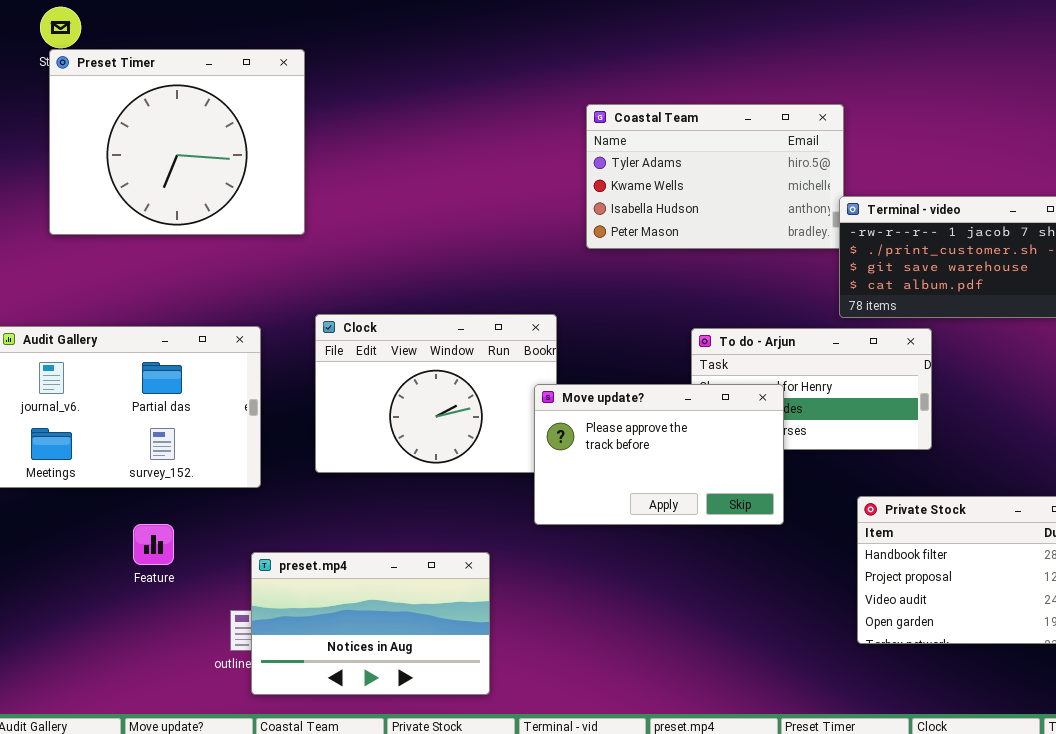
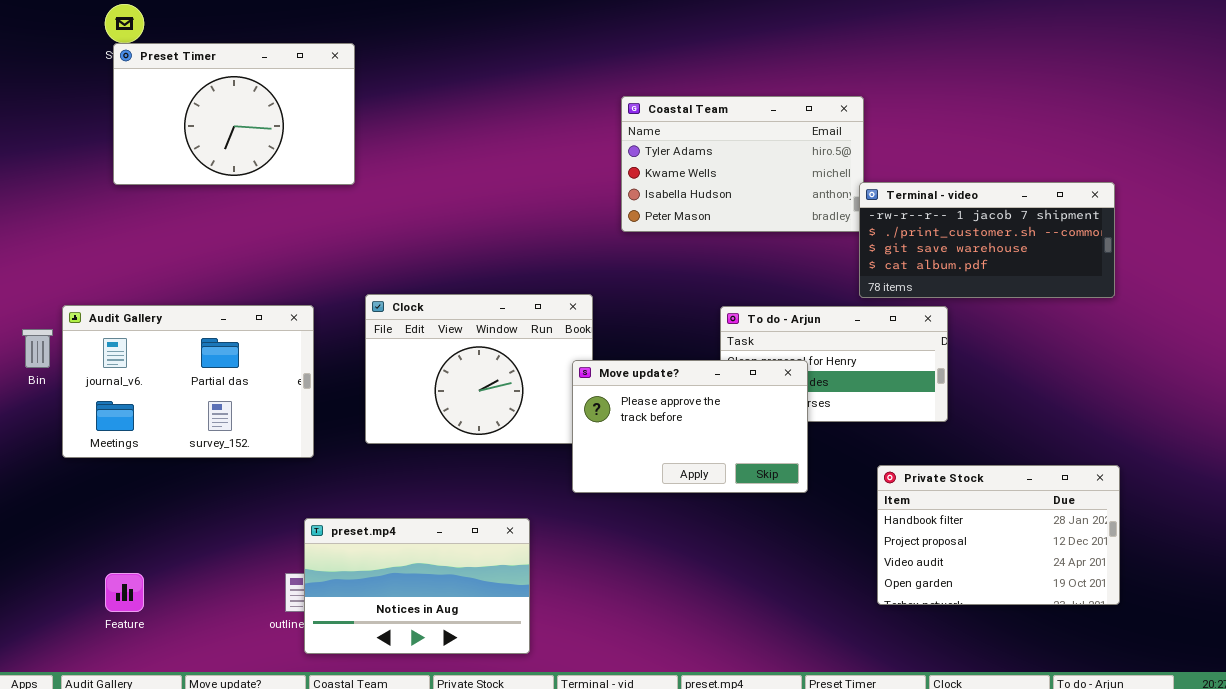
Preset Timer: [49,49,305,235] -> [113,43,355,185], resized
Feature: [133,524,174,565] -> [105,573,144,612], moved

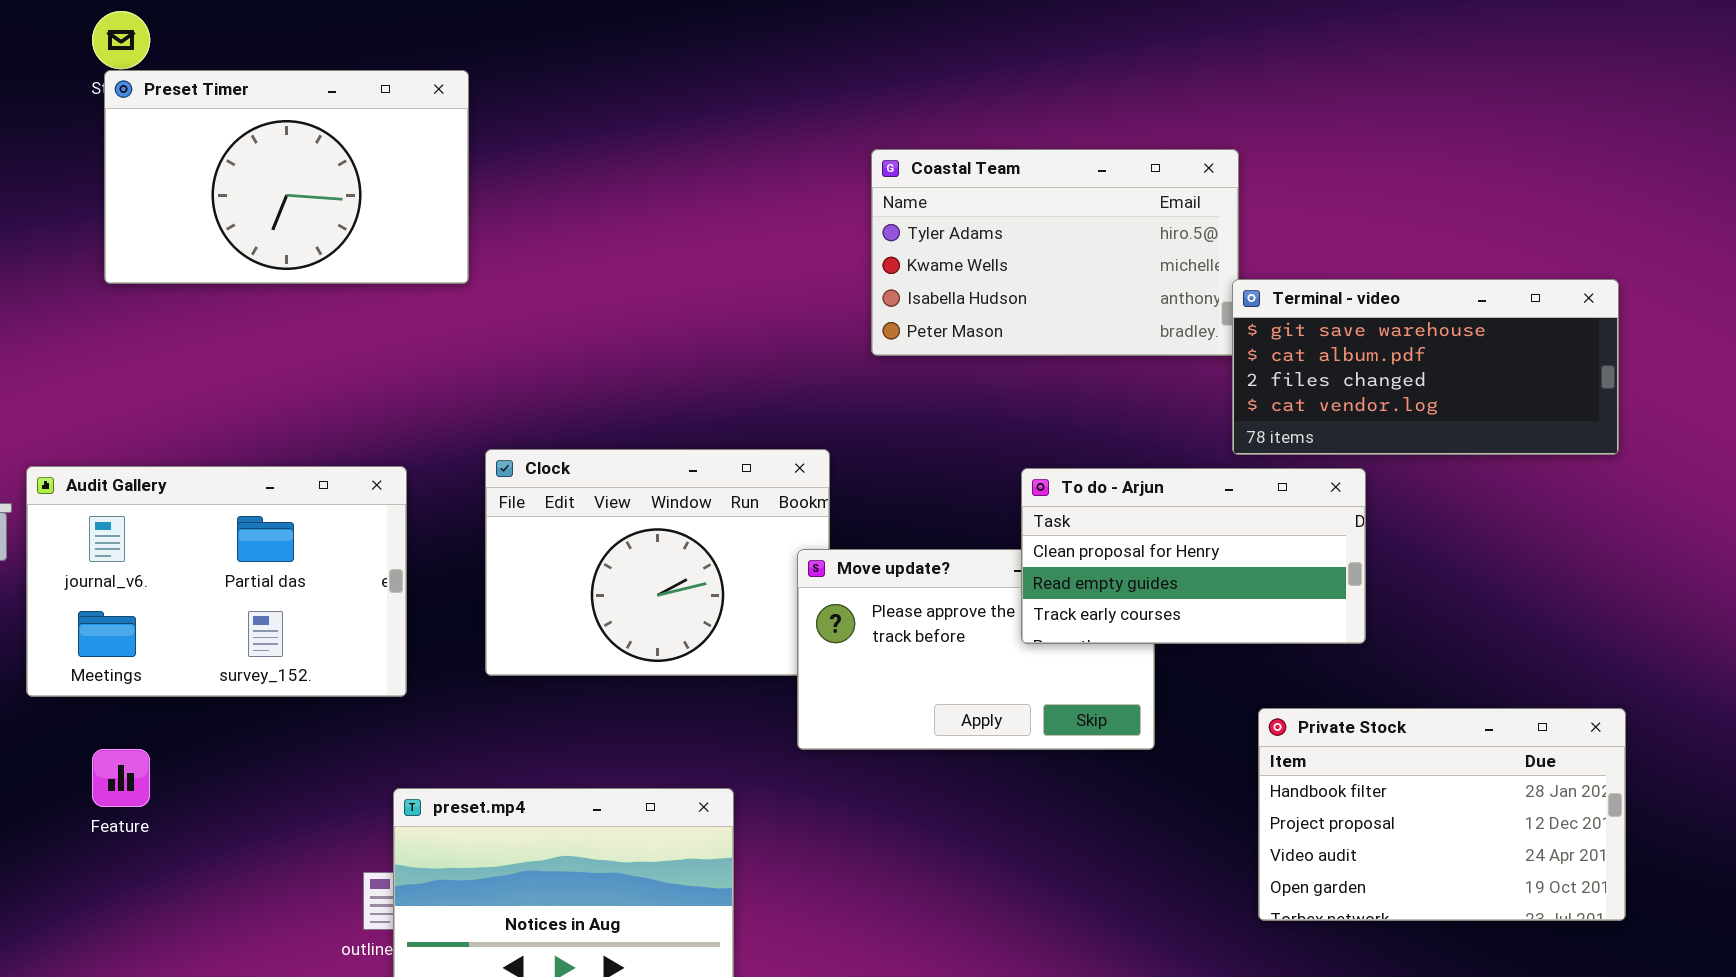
Terminal - video: [859,182,1115,298] -> [1232,279,1619,455], scrolled down 2 rows
To do - Arjun: [720,306,948,422] -> [1021,468,1366,644], raised
Feature: [105,573,144,612] -> [92,749,150,807], moved

